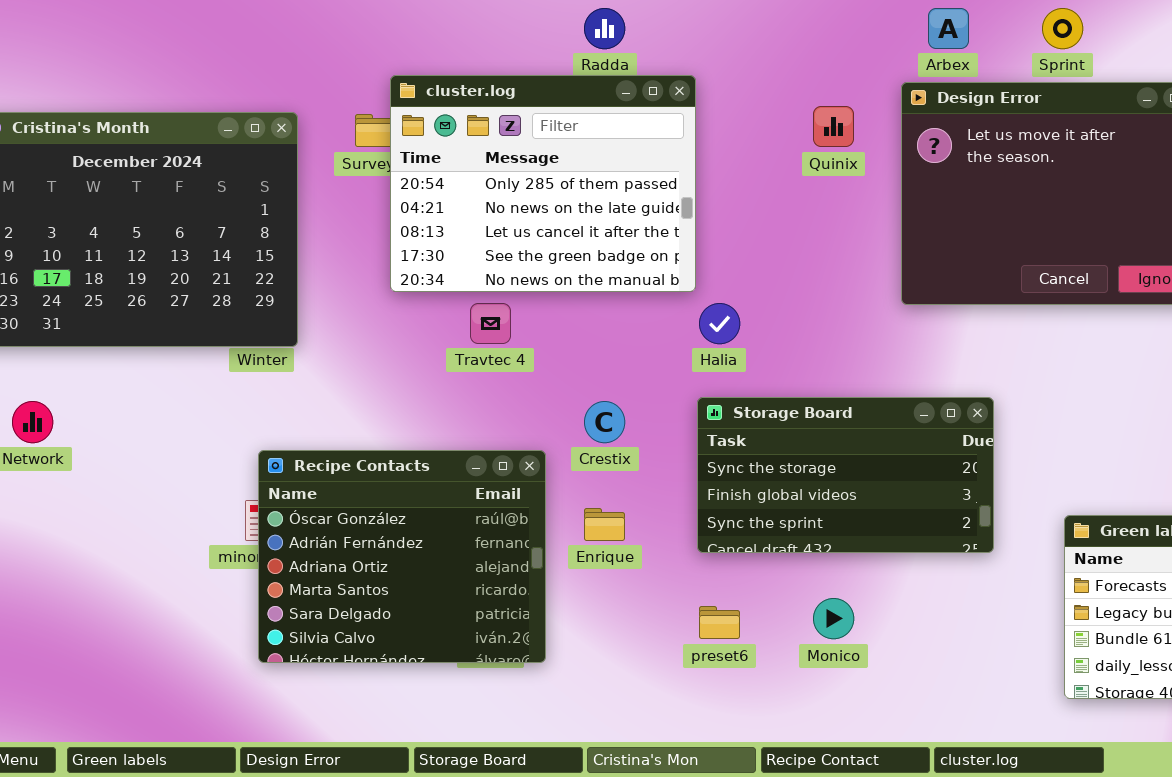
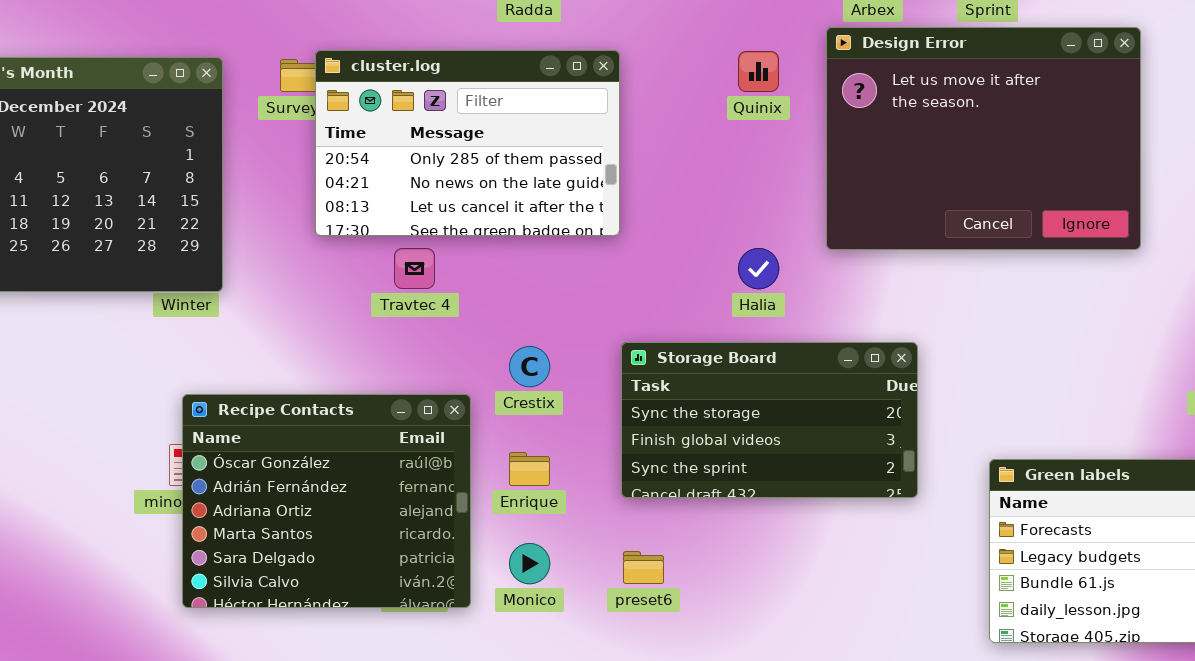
cluster.log: [390,75,696,292] -> [315,50,620,236], resized
Halia: [699,303,740,344] -> [738,248,779,289], moved
Monico: [813,598,854,639] -> [509,543,550,584], moved

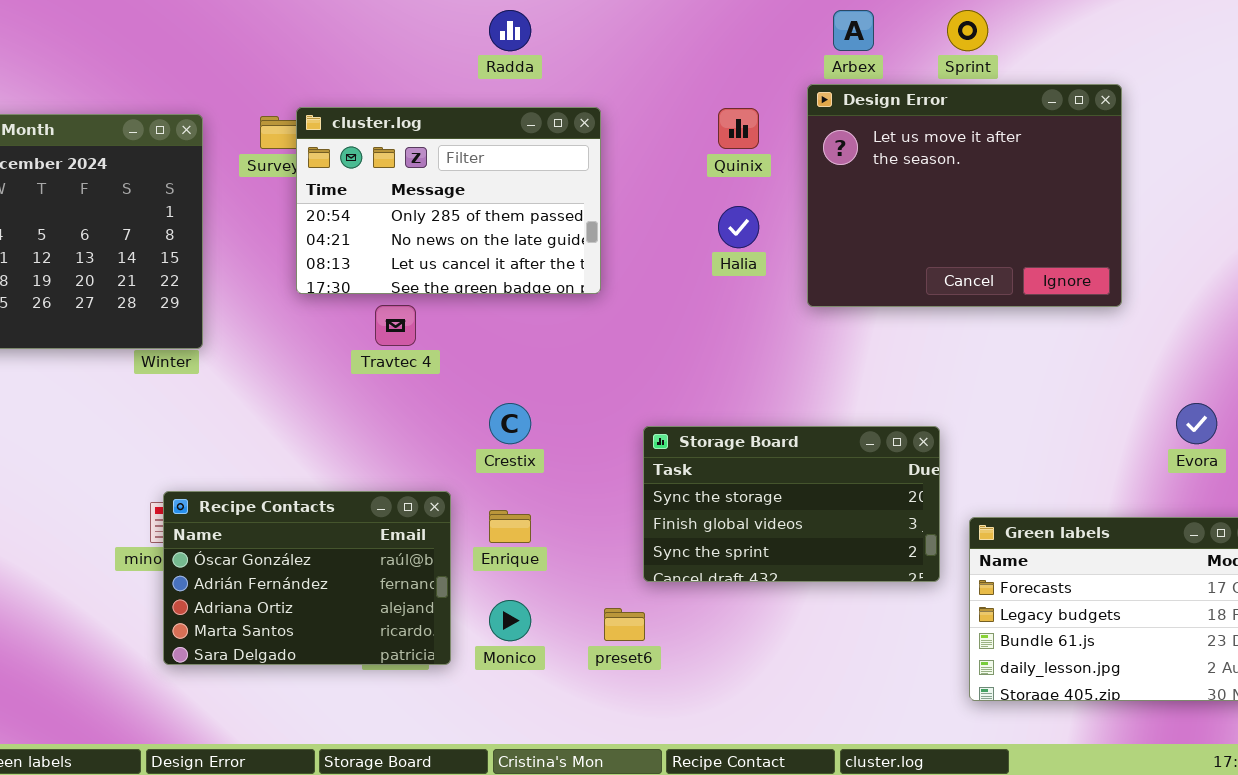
Halia: [738,248,779,289] -> [718,206,759,248], moved
Storage Board: [621,342,918,498] -> [643,426,940,582], moved
Recipe Contacts: [182,394,471,608] -> [163,491,451,665], resized

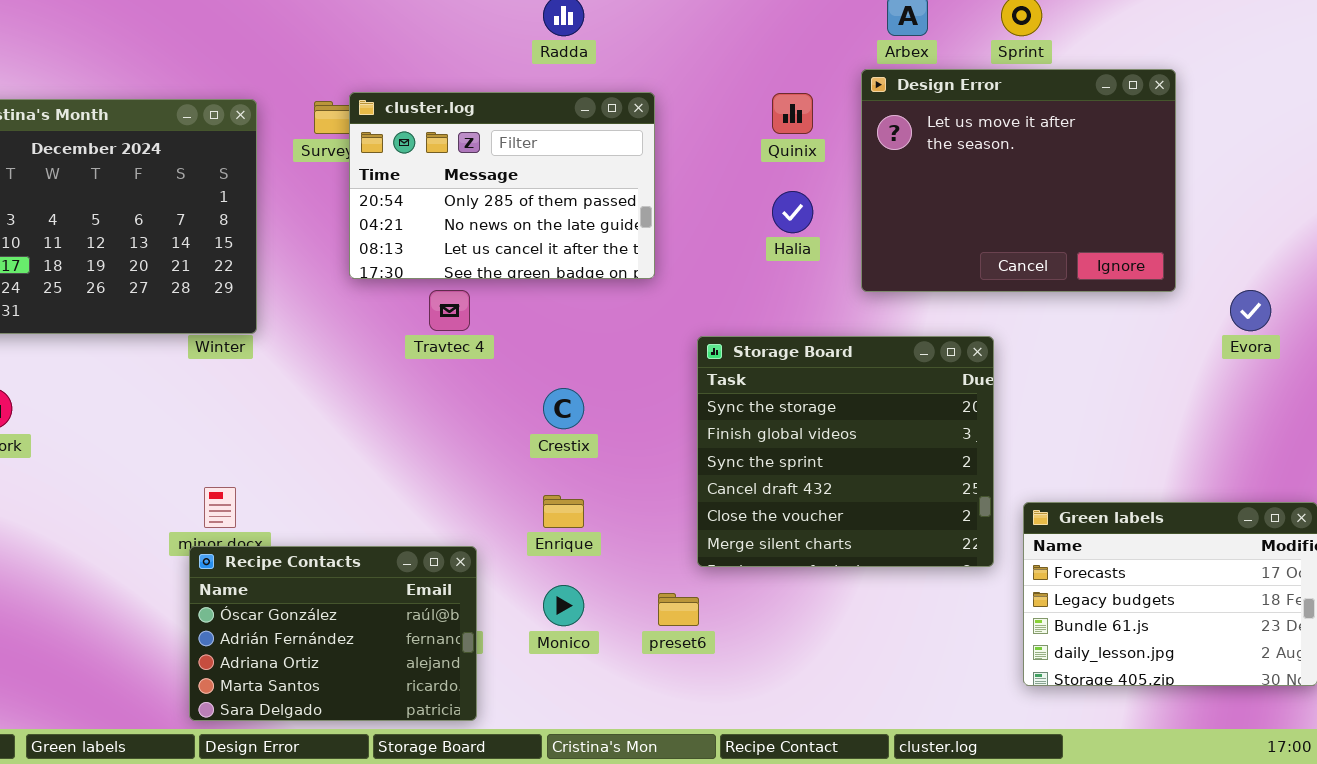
Evora: [1176,403,1217,444] -> [1230,290,1271,331], moved
Storage Board: [643,426,940,582] -> [697,336,994,567], resized
Recipe Contacts: [163,491,451,665] -> [189,546,477,721], moved

